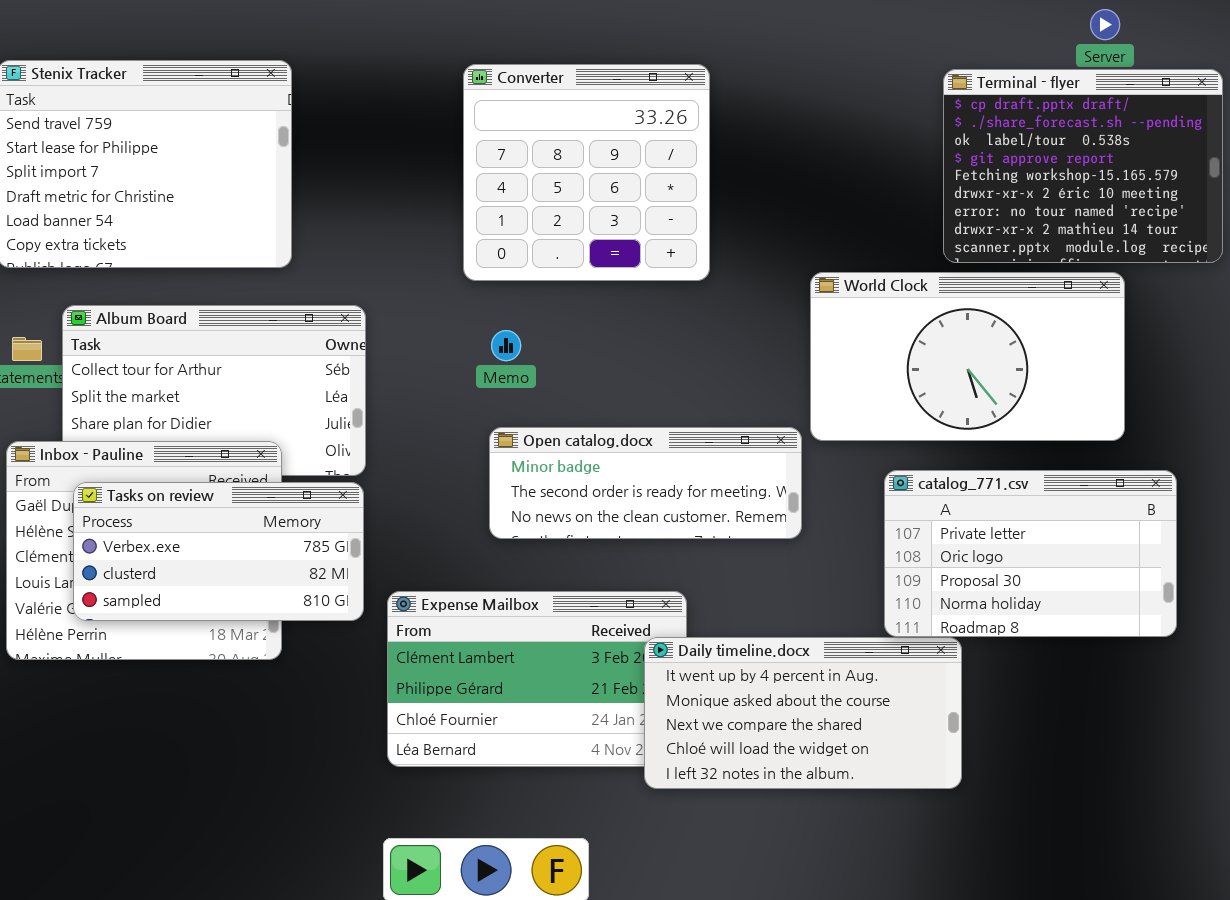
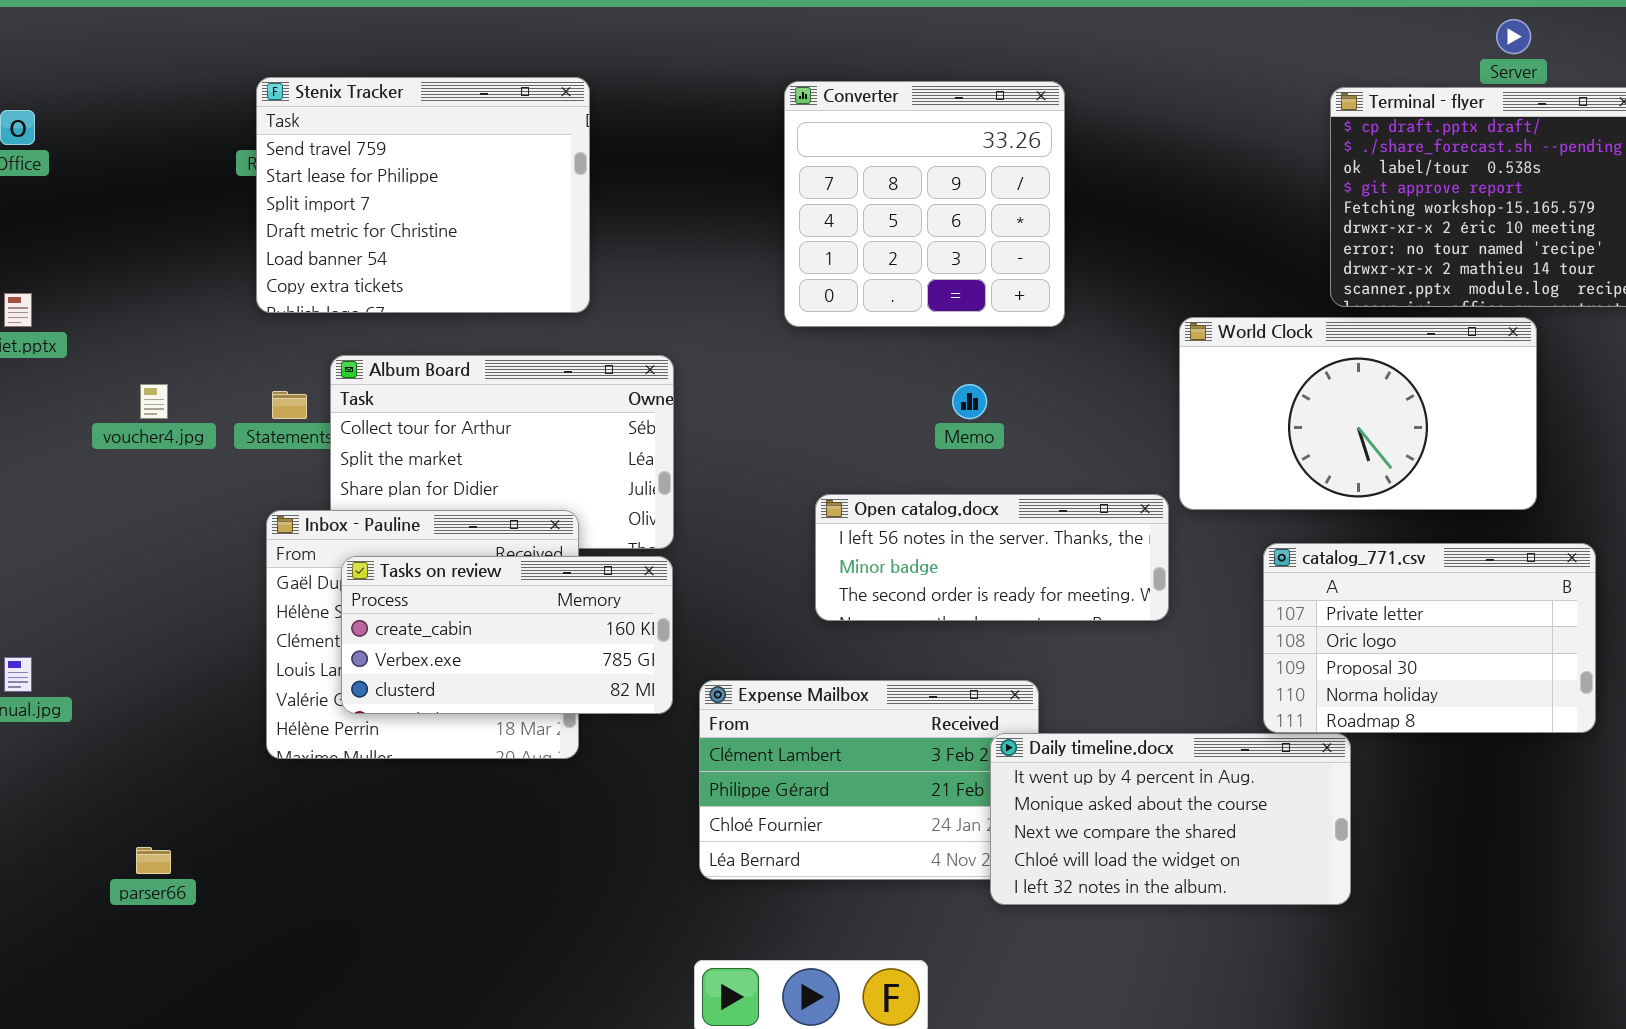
Memo: [491,330,521,361] -> [952,384,987,419], moved
Open catalog.docx: [489,427,802,539] -> [815,494,1169,621], scrolled up 1 row
Tasks on review: [73,482,364,621] -> [341,556,673,714], scrolled up 1 row

